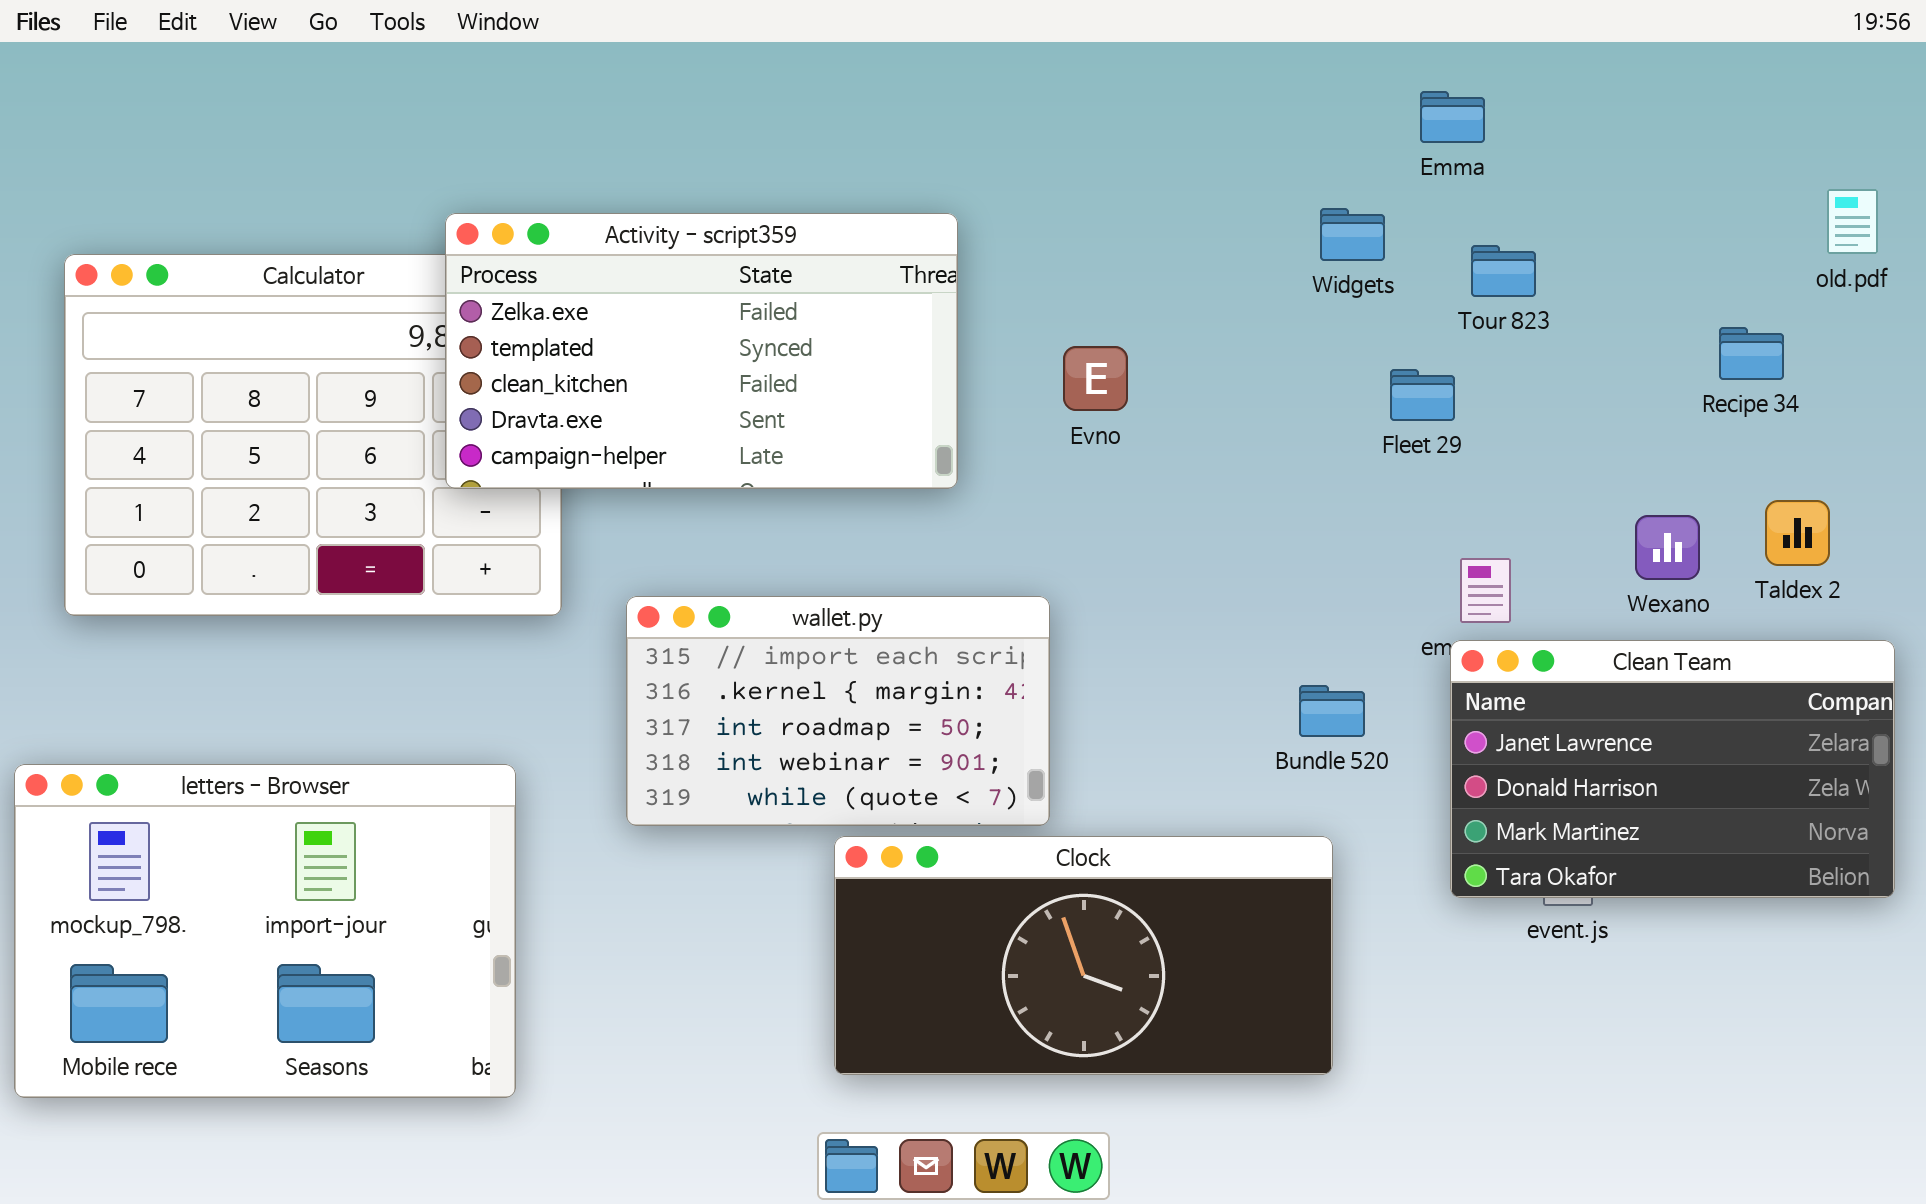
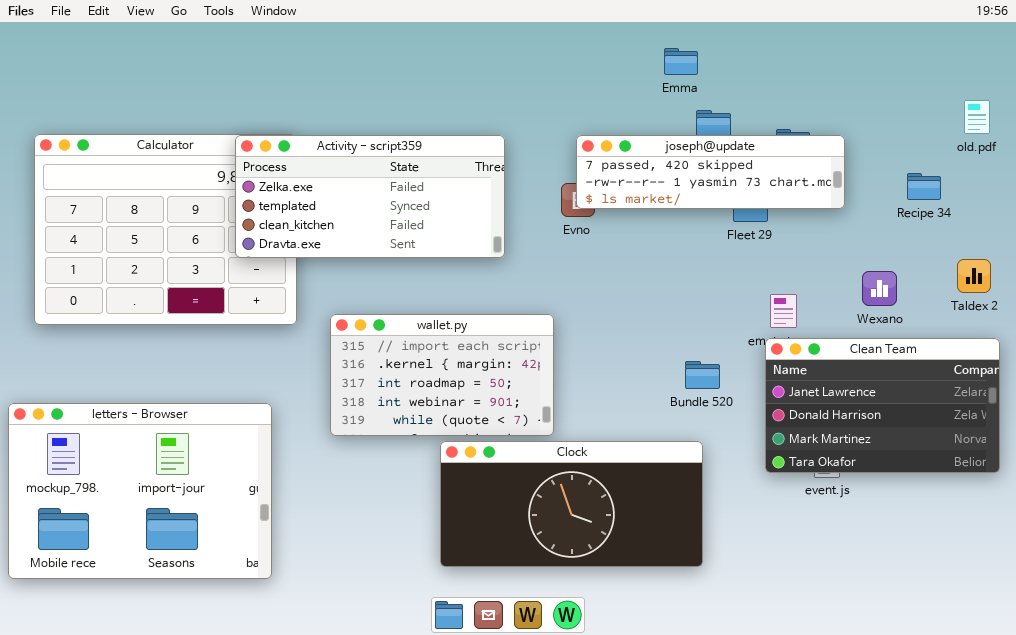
Emma: [1420,91,1485,143] -> [664,48,698,75], moved
Activity - script359: [445,213,958,489] -> [235,135,505,258], resized
joseph@update: none -> [576,135,845,209], opened
Taldex 2: [1765,500,1830,566] -> [957,259,991,293], moved

